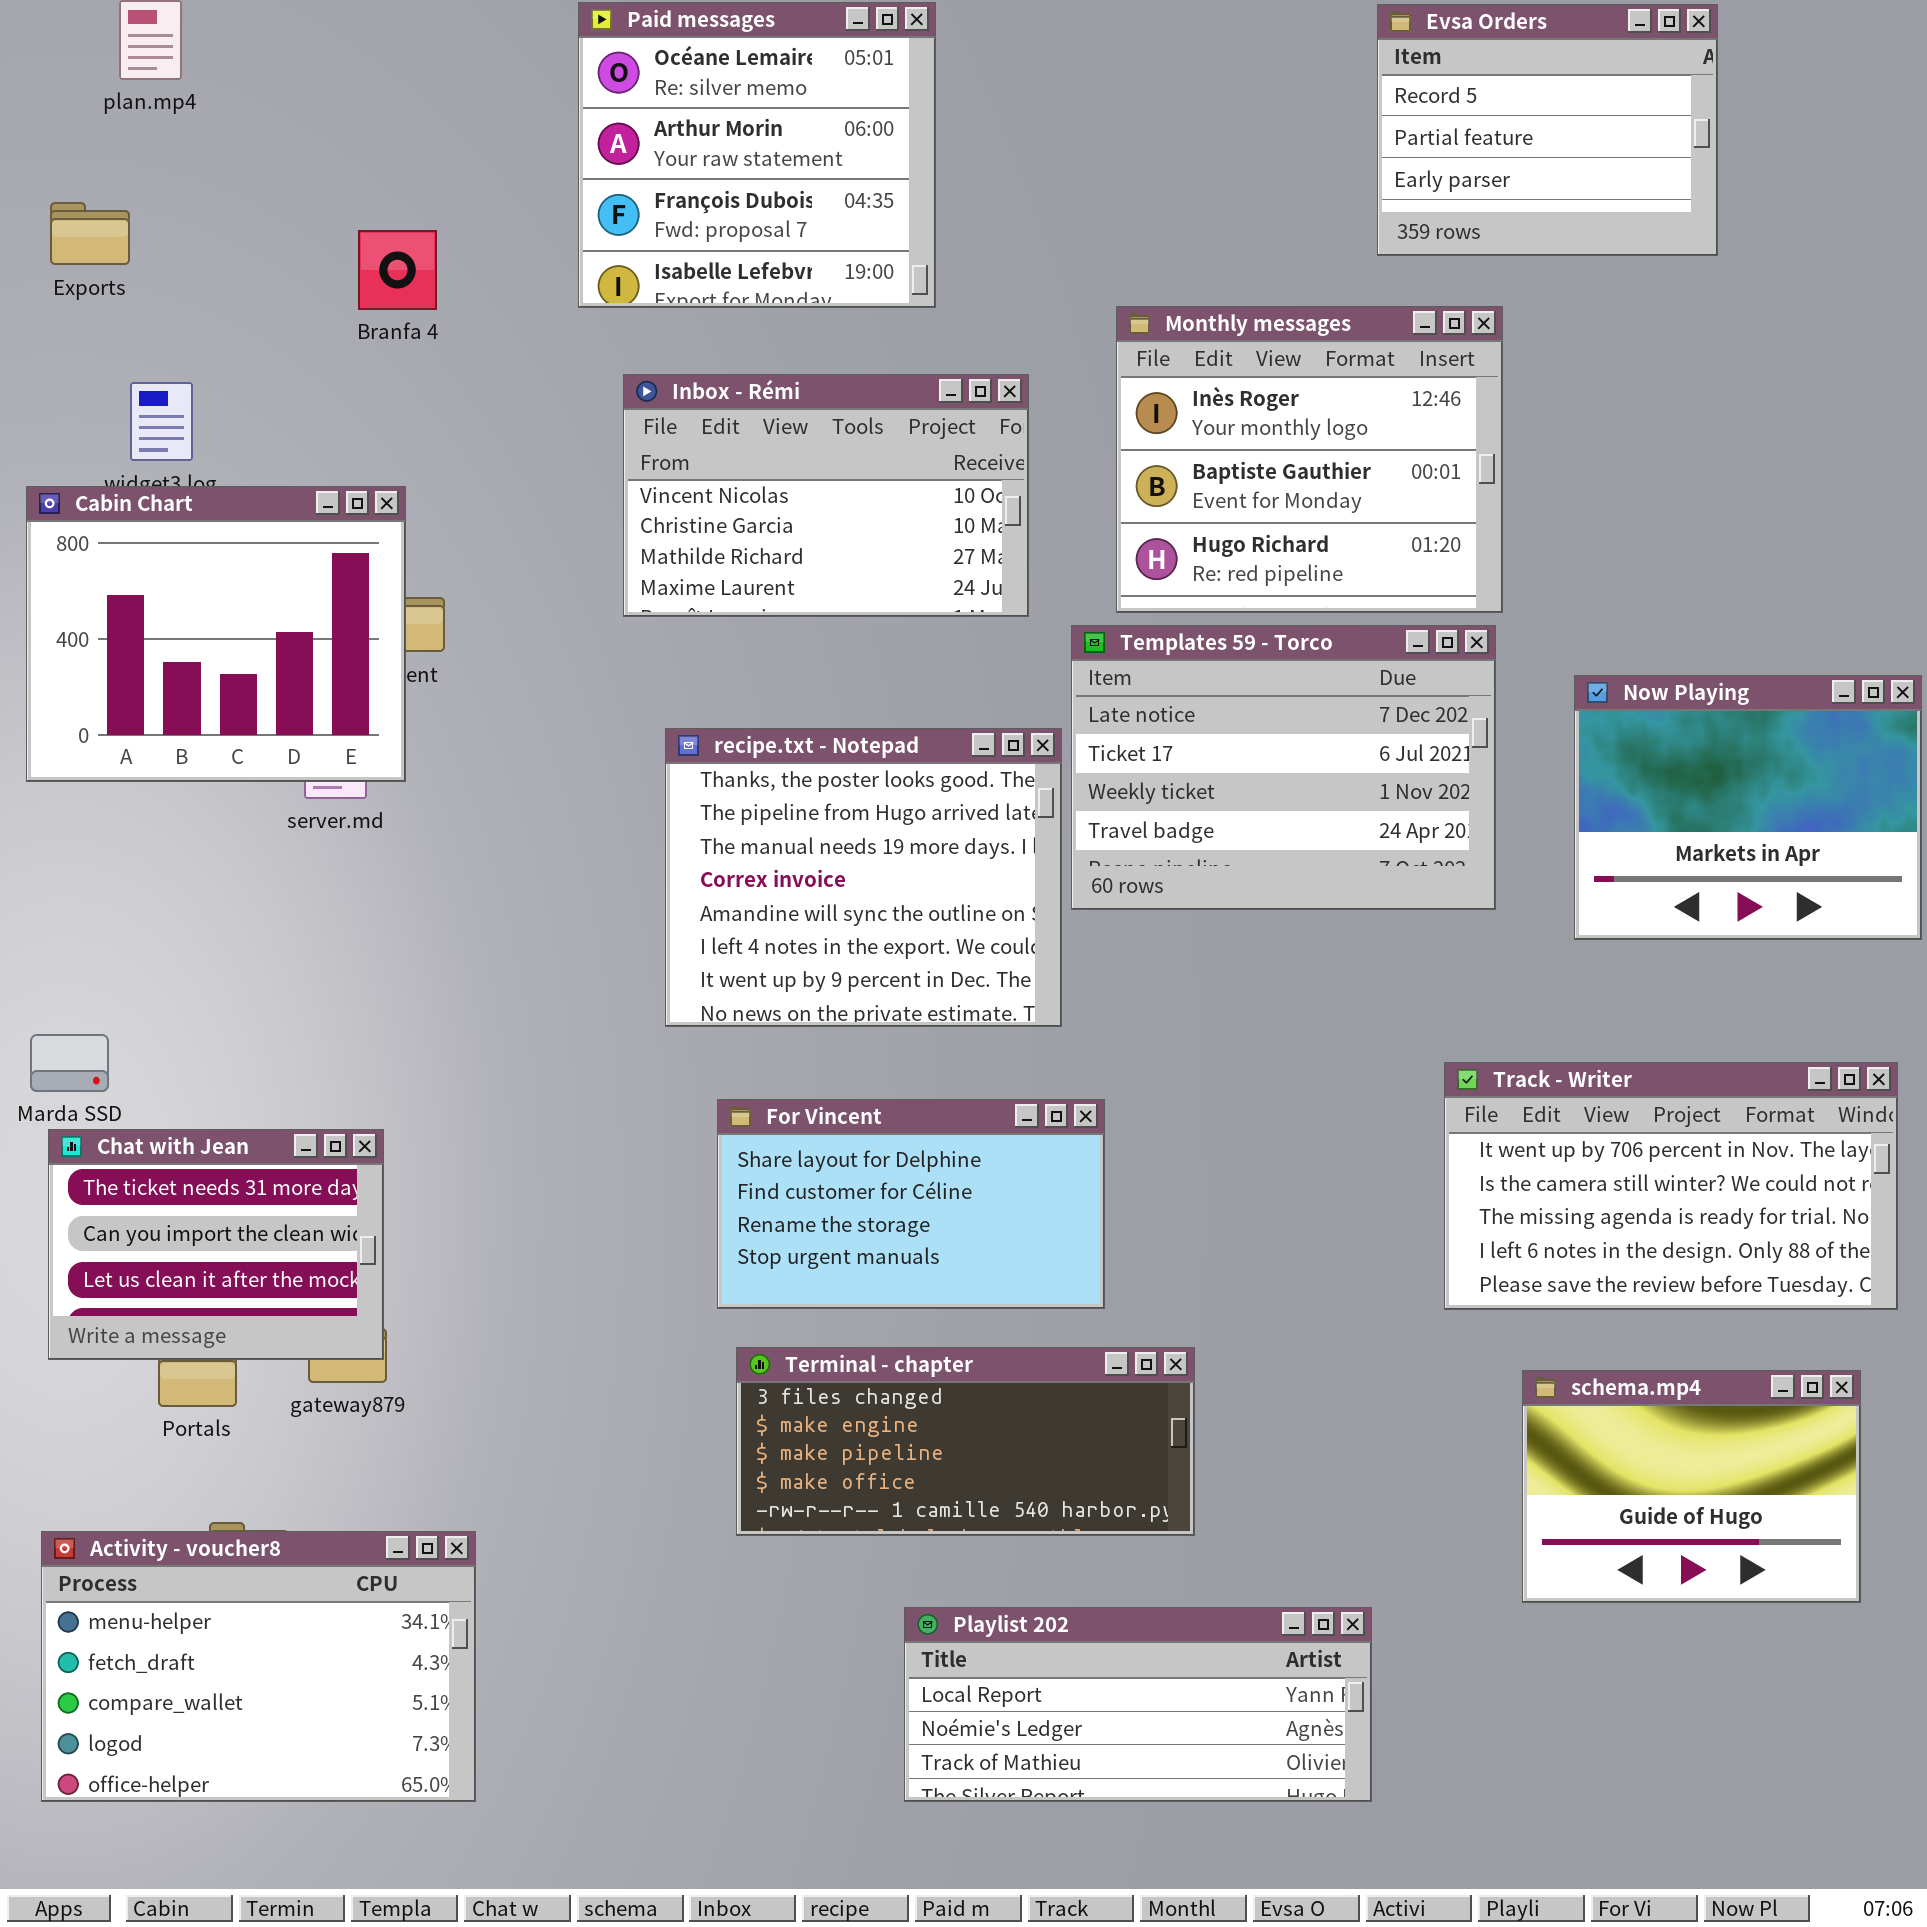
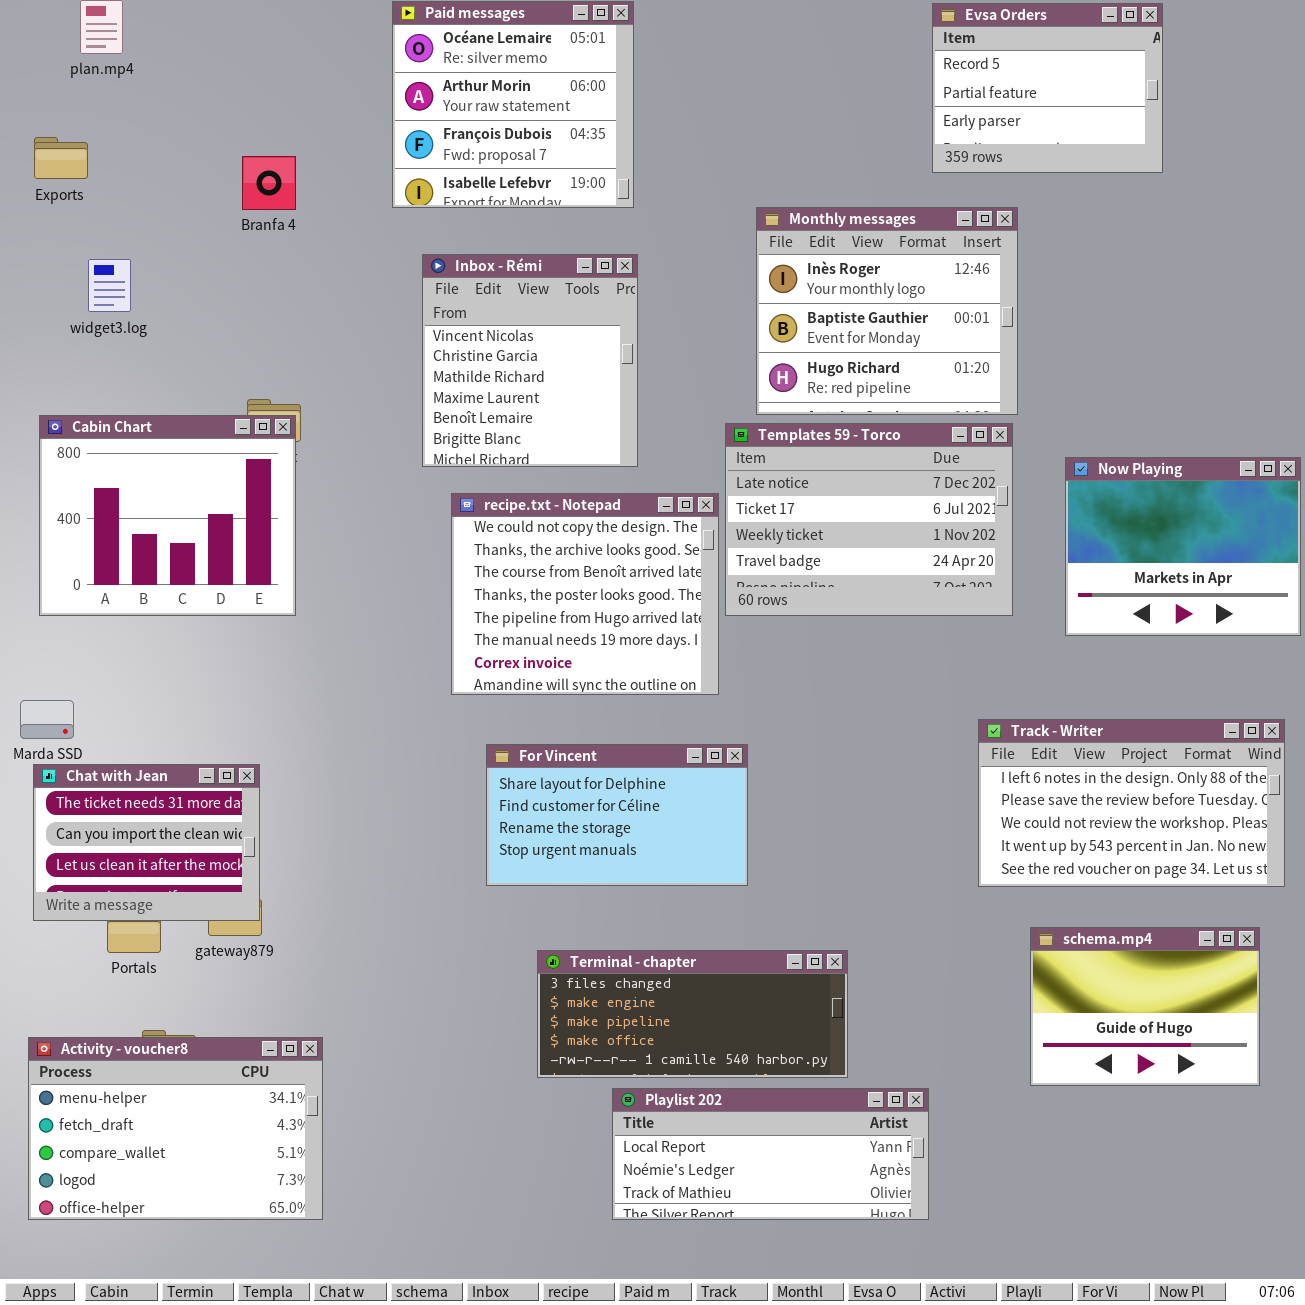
Inbox - Rémi: [623,374,1029,617] -> [422,254,638,467], resized
Cabin Chart: [26,486,406,782] -> [39,415,296,616], moved
recipe.txt - Notepad: [665,728,1062,1027] -> [451,493,719,695], scrolled up 3 rows
Track - Writer: [1444,1062,1898,1310] -> [978,719,1285,887], scrolled down 3 rows
Terminal - chapter: [736,1347,1195,1536] -> [537,950,848,1078], moved

